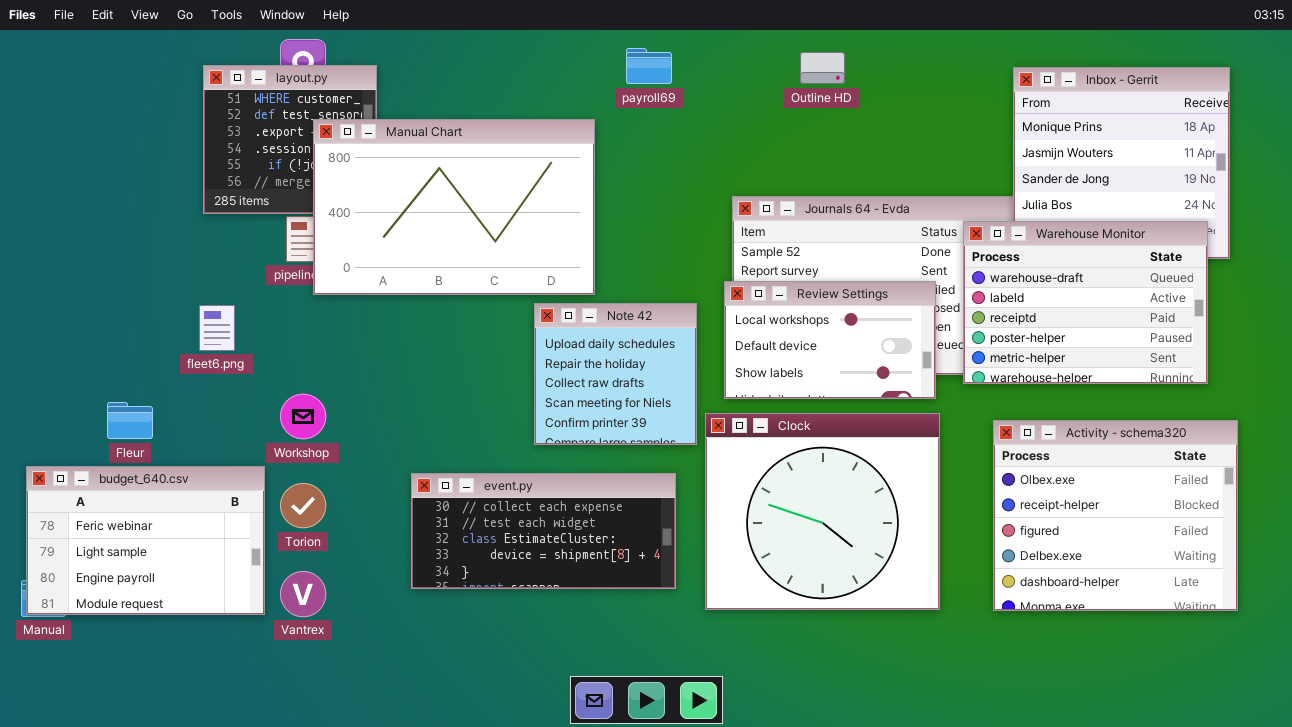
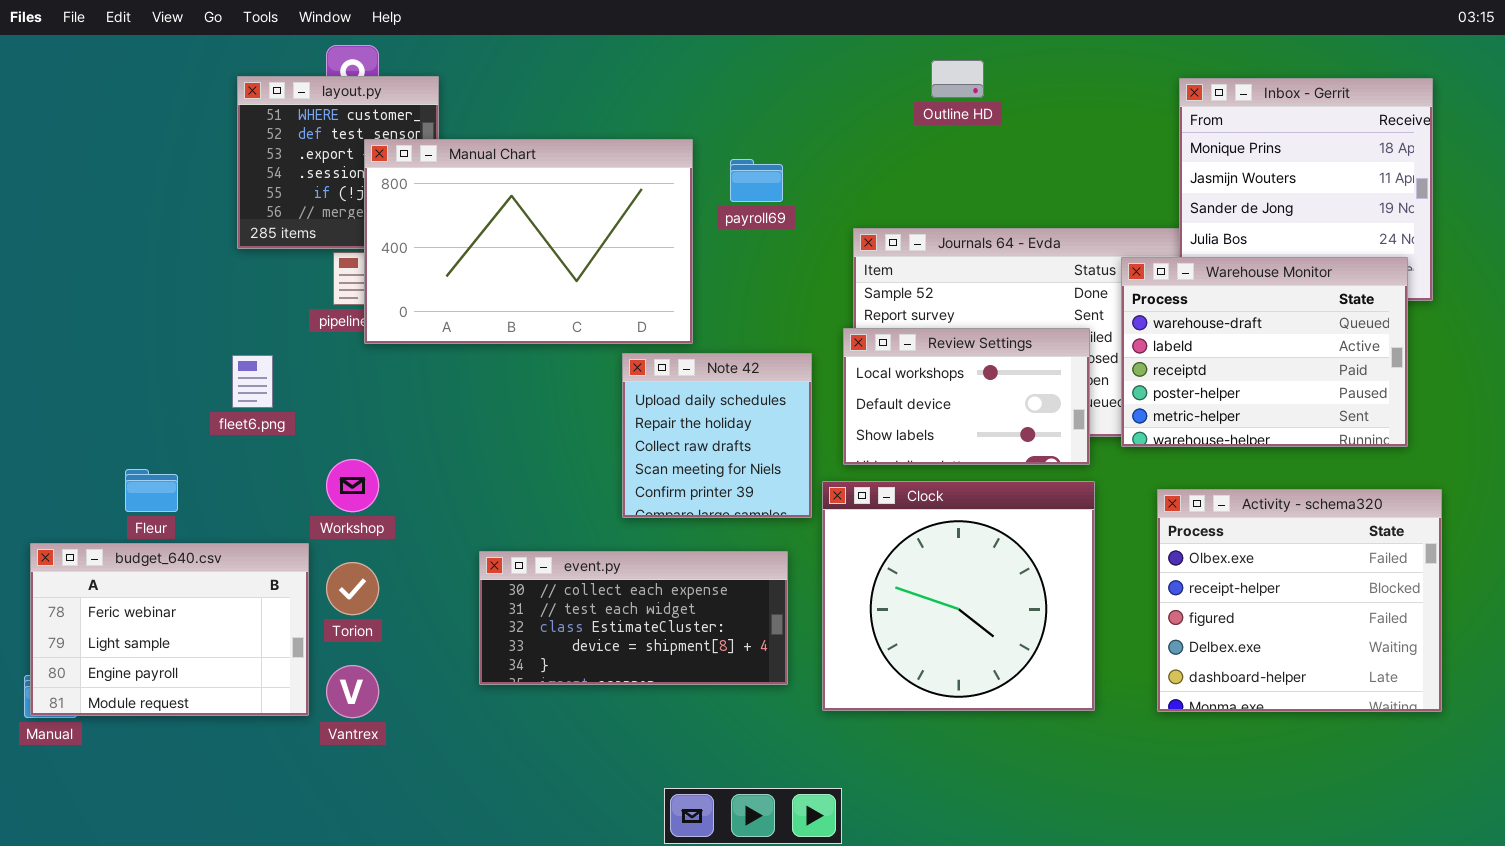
payroll69: [626,48,672,84] -> [730,159,783,202], moved

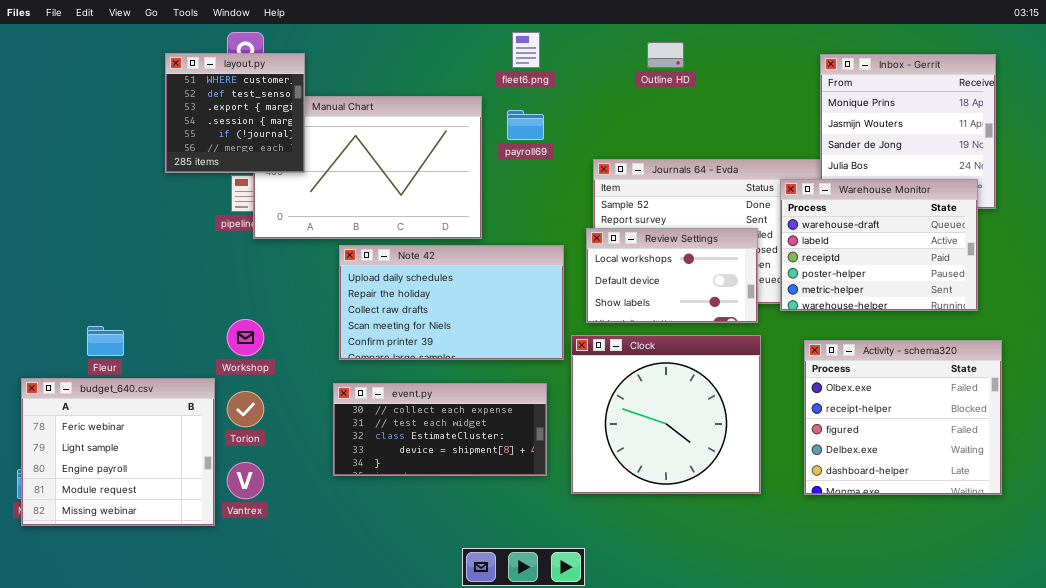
layout.py: [237,76,439,249] -> [165,53,305,173], raised
Note 42: [622,353,812,518] -> [339,245,564,360], resized
fleet6.png: [232,355,273,408] -> [512,32,540,68], moved
budget_640.csv: [30,543,309,716] -> [21,378,215,526], resized

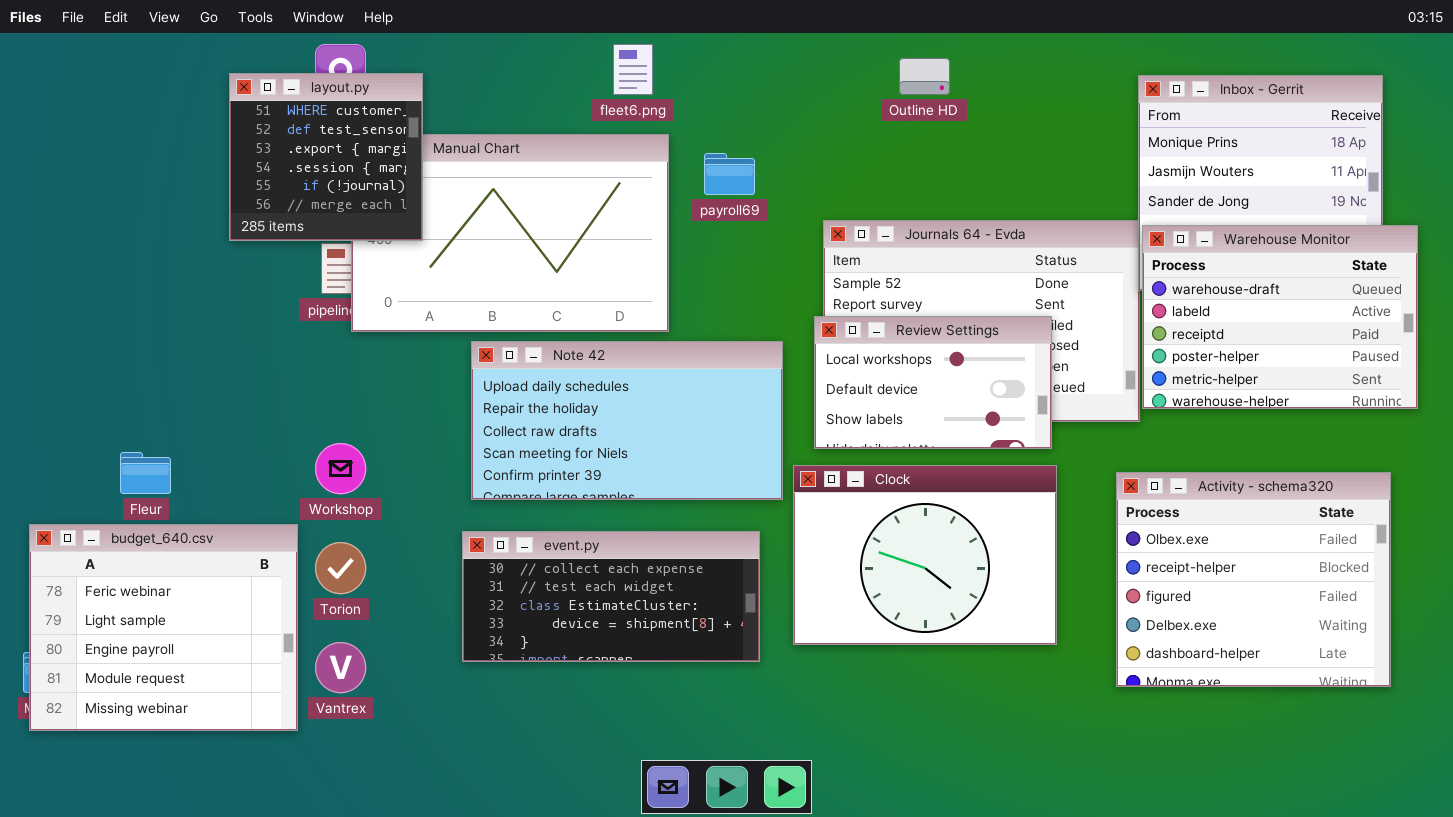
fleet6.png: [512,32,540,68] -> [613,44,653,95], moved
Warehouse Monitor: [780,179,978,311] -> [1142,225,1418,409], moved
Clock: [571,335,761,494] -> [793,465,1057,645], resized

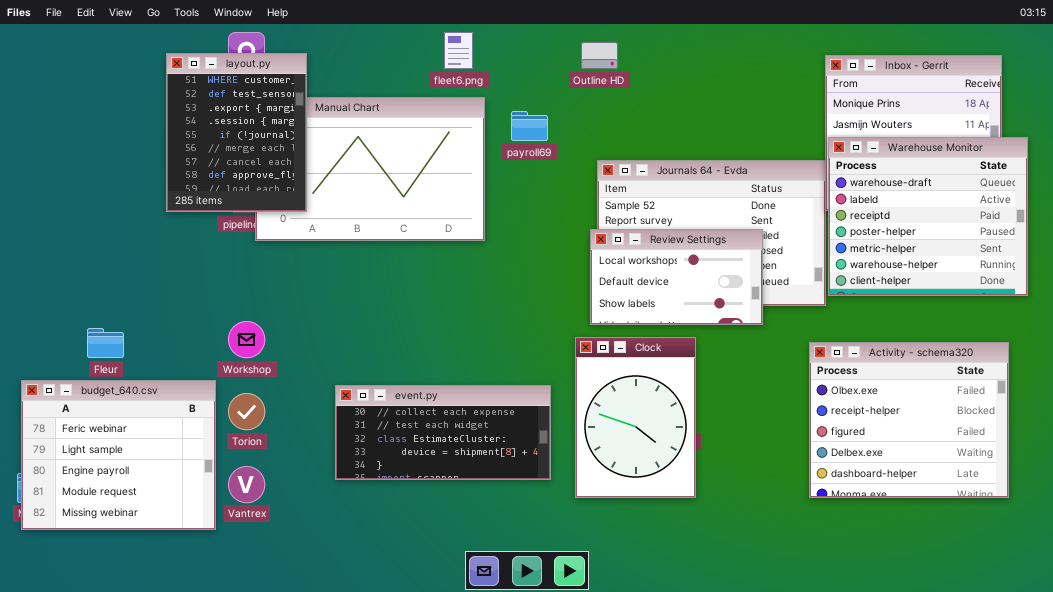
Outline HD: [899,58,950,95] -> [581,42,618,69], moved
layout.py: [229,73,423,241] -> [166,53,307,212], resized
Warehouse Monitor: [1142,225,1418,409] -> [828,137,1028,296], resized
Note 42: [471,341,783,500] -> none, closed
Clock: [793,465,1057,645] -> [575,337,696,498], resized

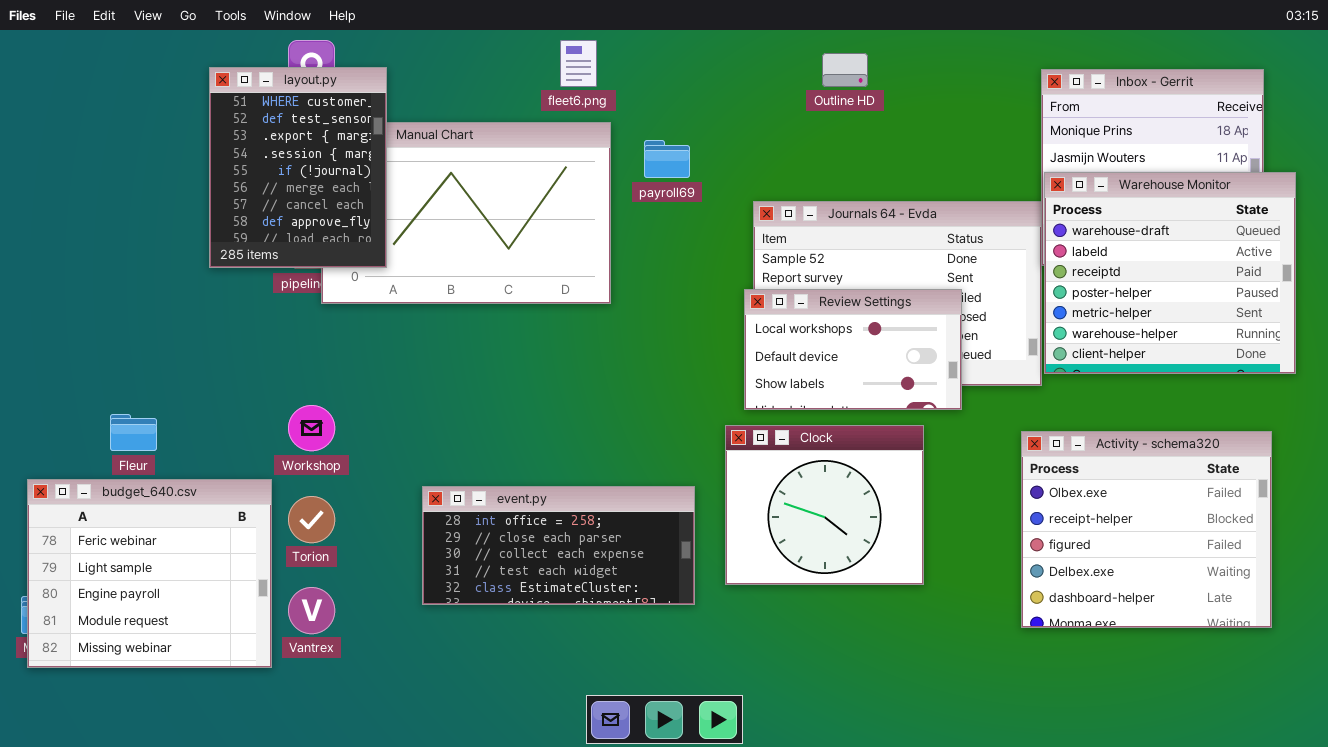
Outline HD: [581,42,618,69] -> [822,53,868,87], moved
Clock: [575,337,696,498] -> [725,425,924,585], resized
event.py: [335,385,551,480] -> [422,486,695,605], scrolled up 2 rows

